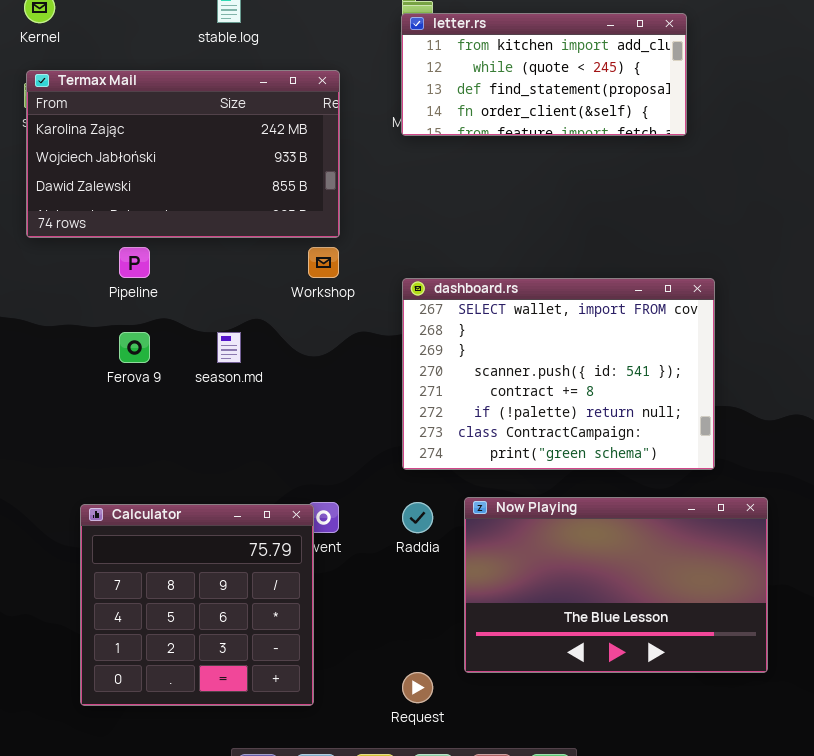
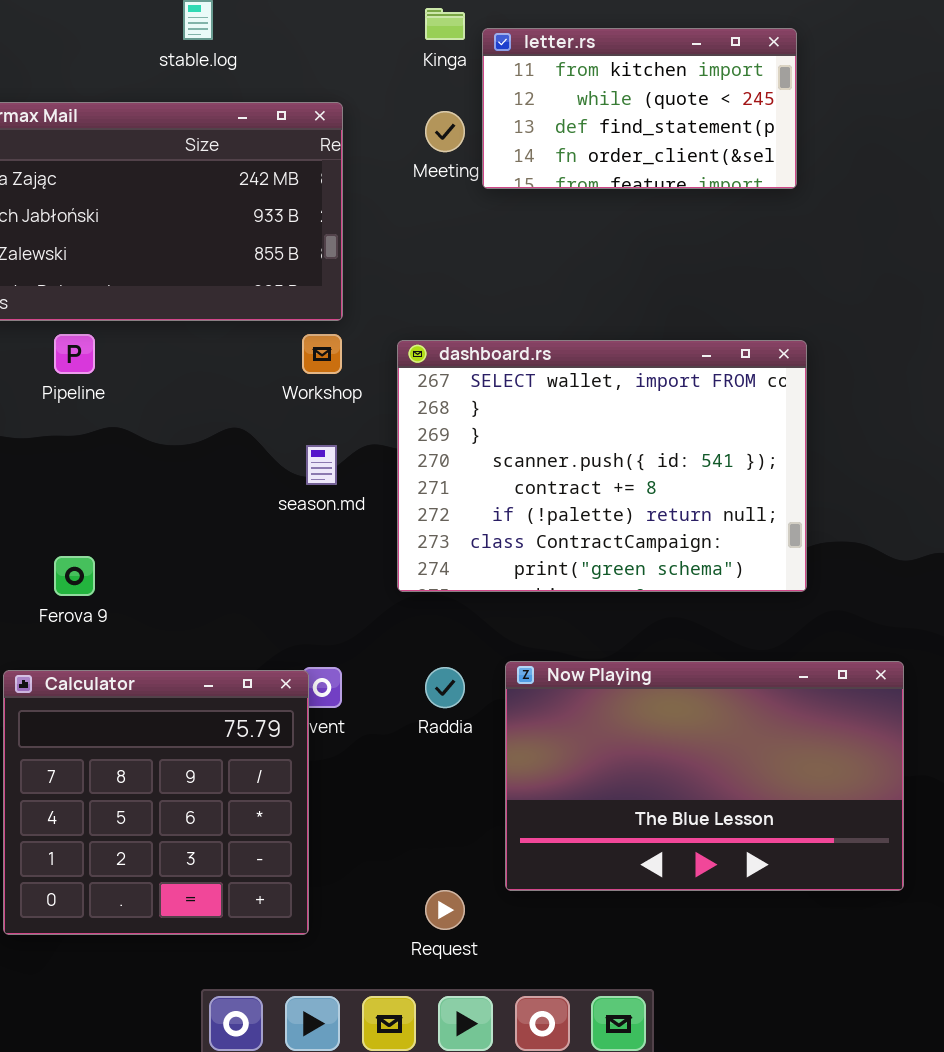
letter.rs: [401,13,687,136] -> [482,28,797,189], resized
dashboard.rs: [402,278,715,470] -> [397,340,807,592], moved
Ferova 9: [119,332,150,363] -> [54,556,95,596], moved
season.md: [217,332,241,363] -> [306,445,337,485], moved

